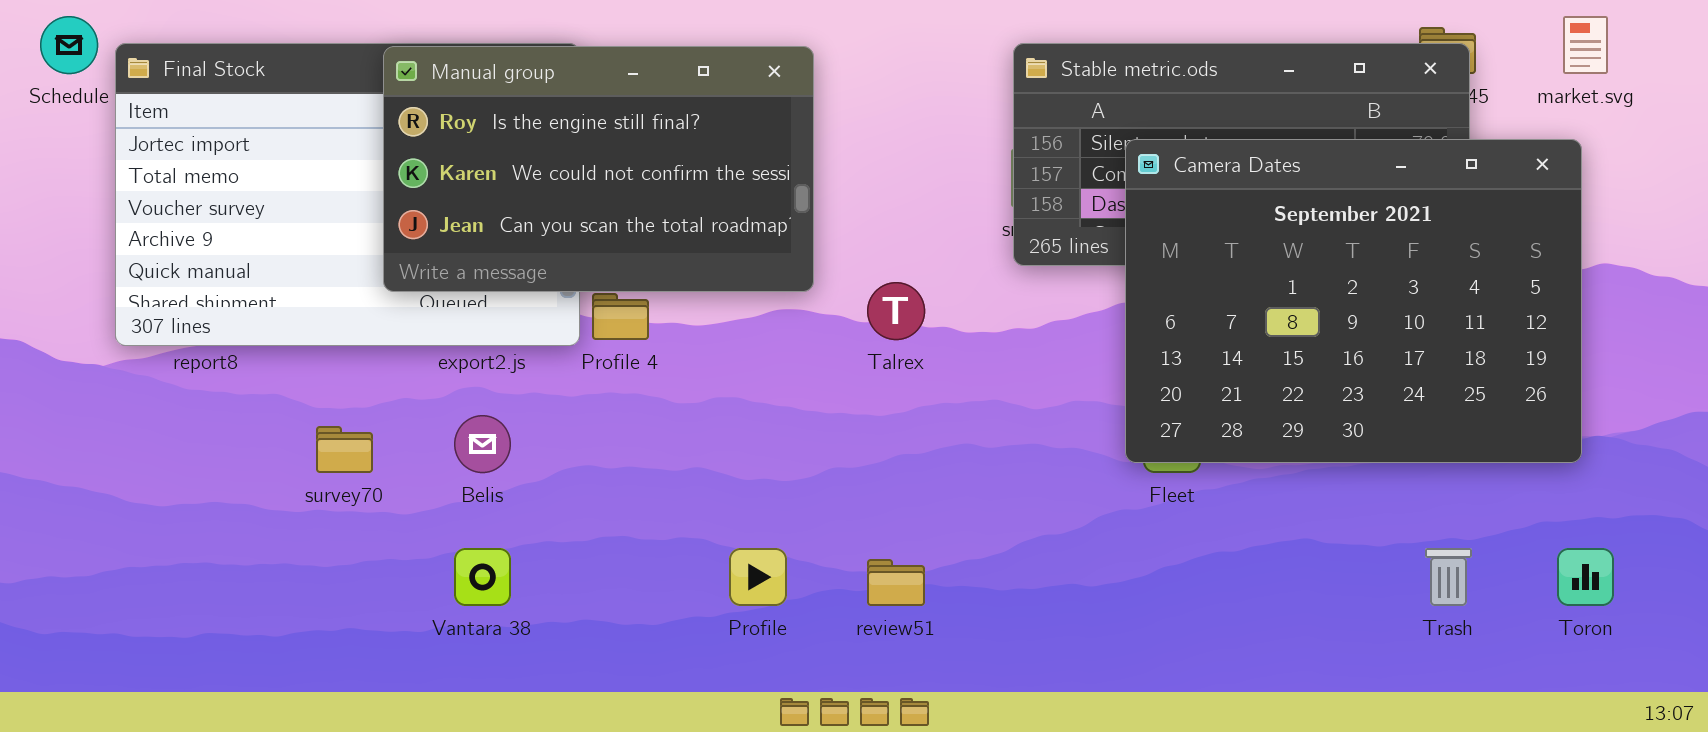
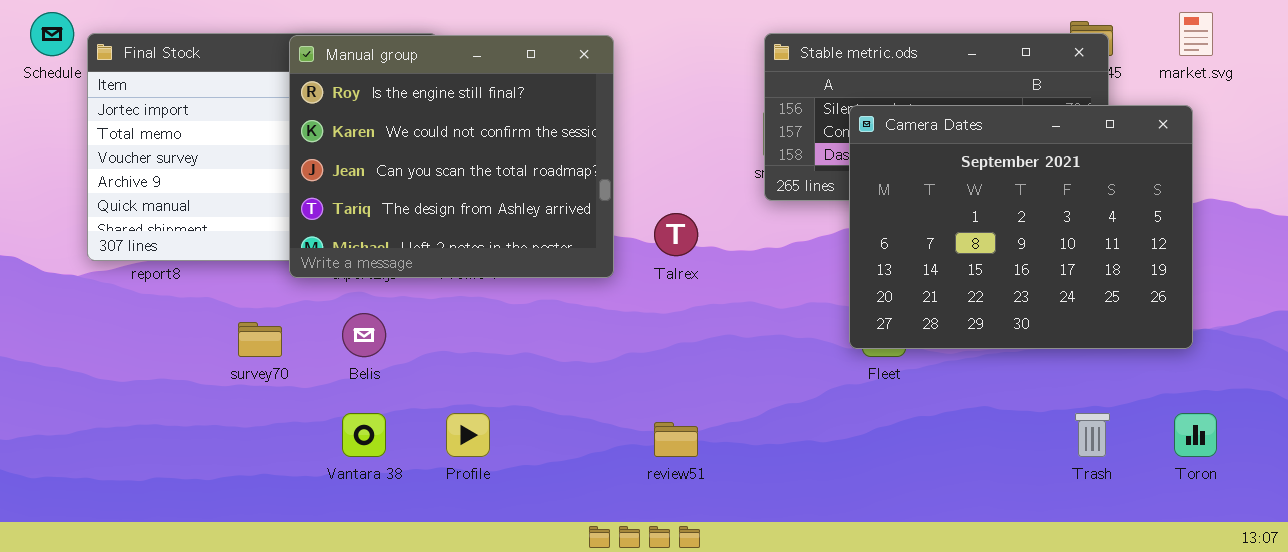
Manual group: [383,46,814,292] -> [289,35,614,278], resized
Profile: [729,548,787,606] -> [446,413,490,457], moved

